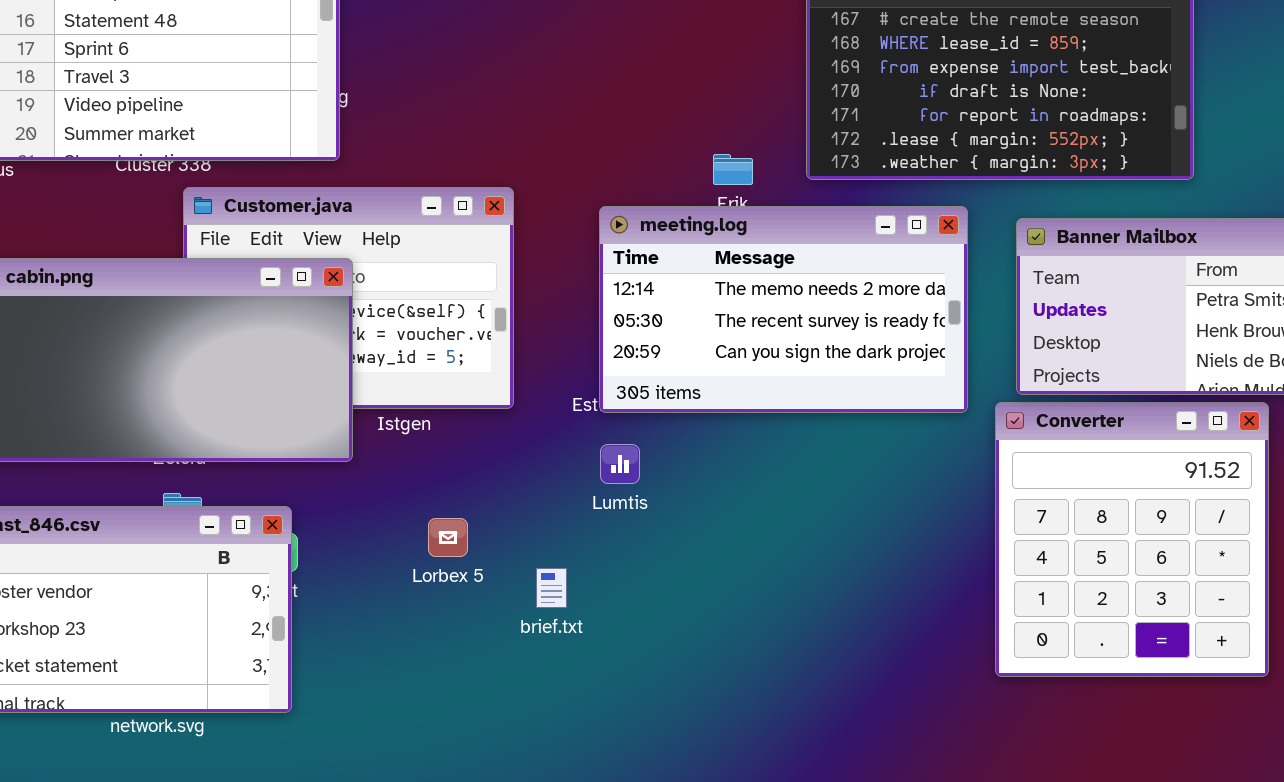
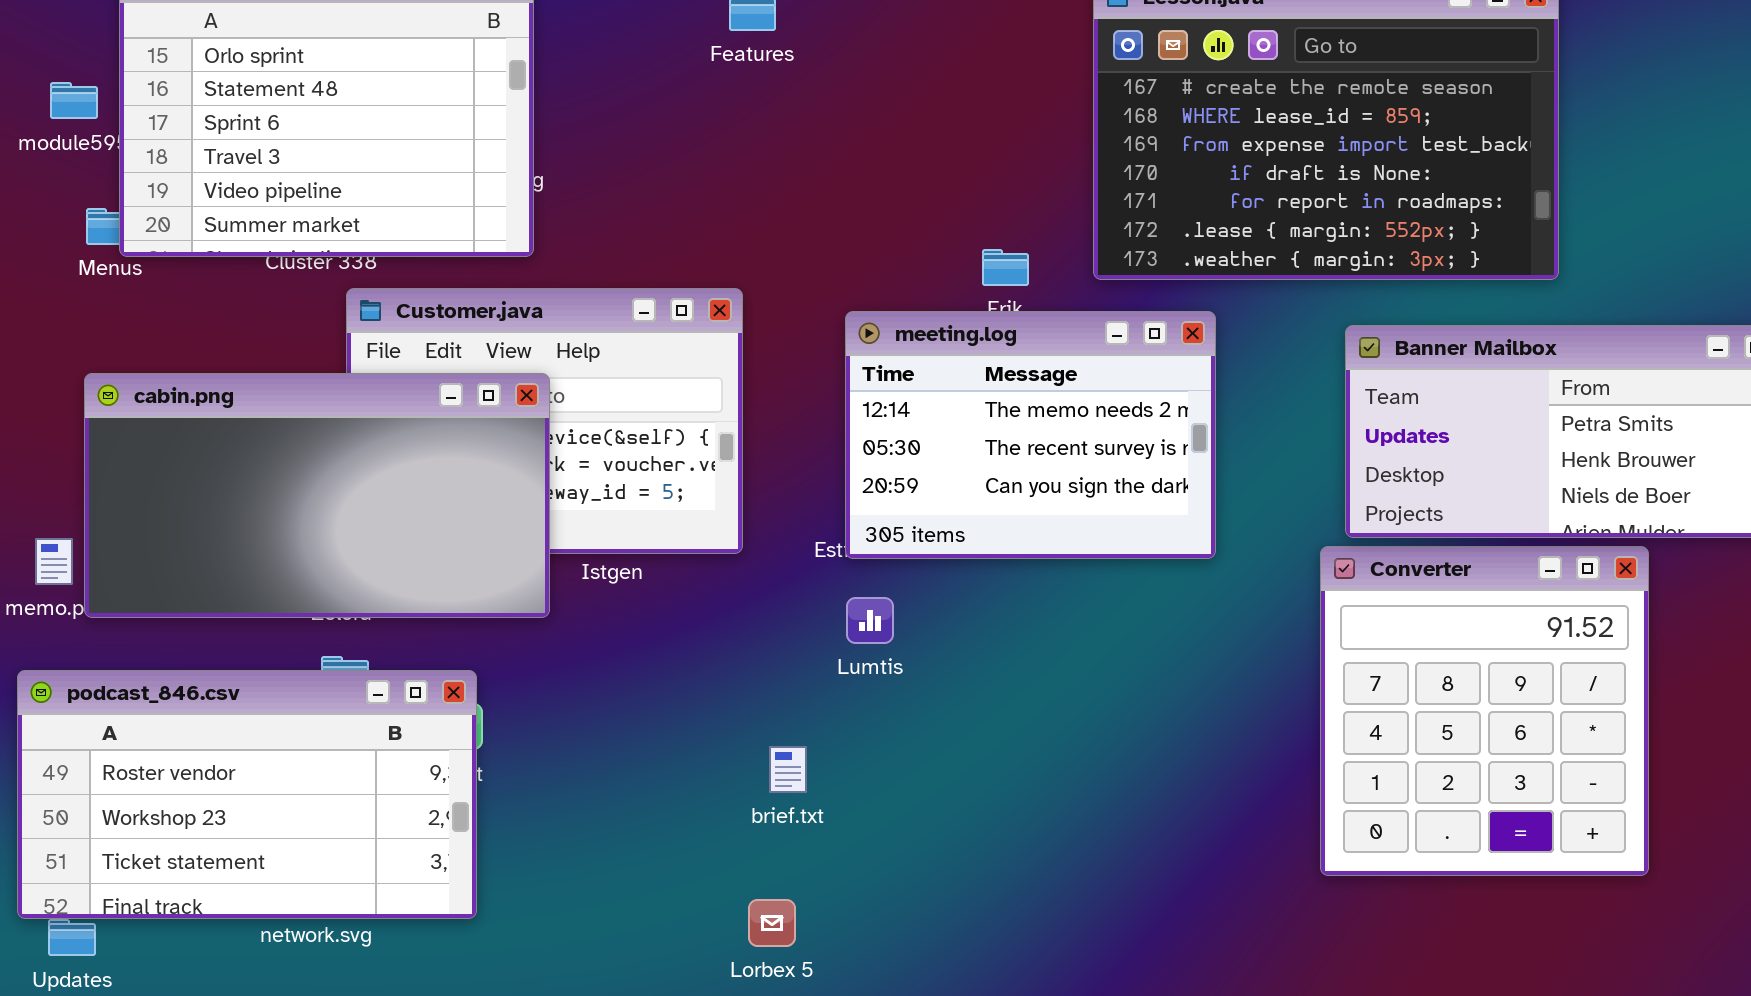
meeting.log: [599,206,968,413] -> [845,311,1216,559], resized
Lorbex 5: [428,518,468,557] -> [748,899,796,947], moved

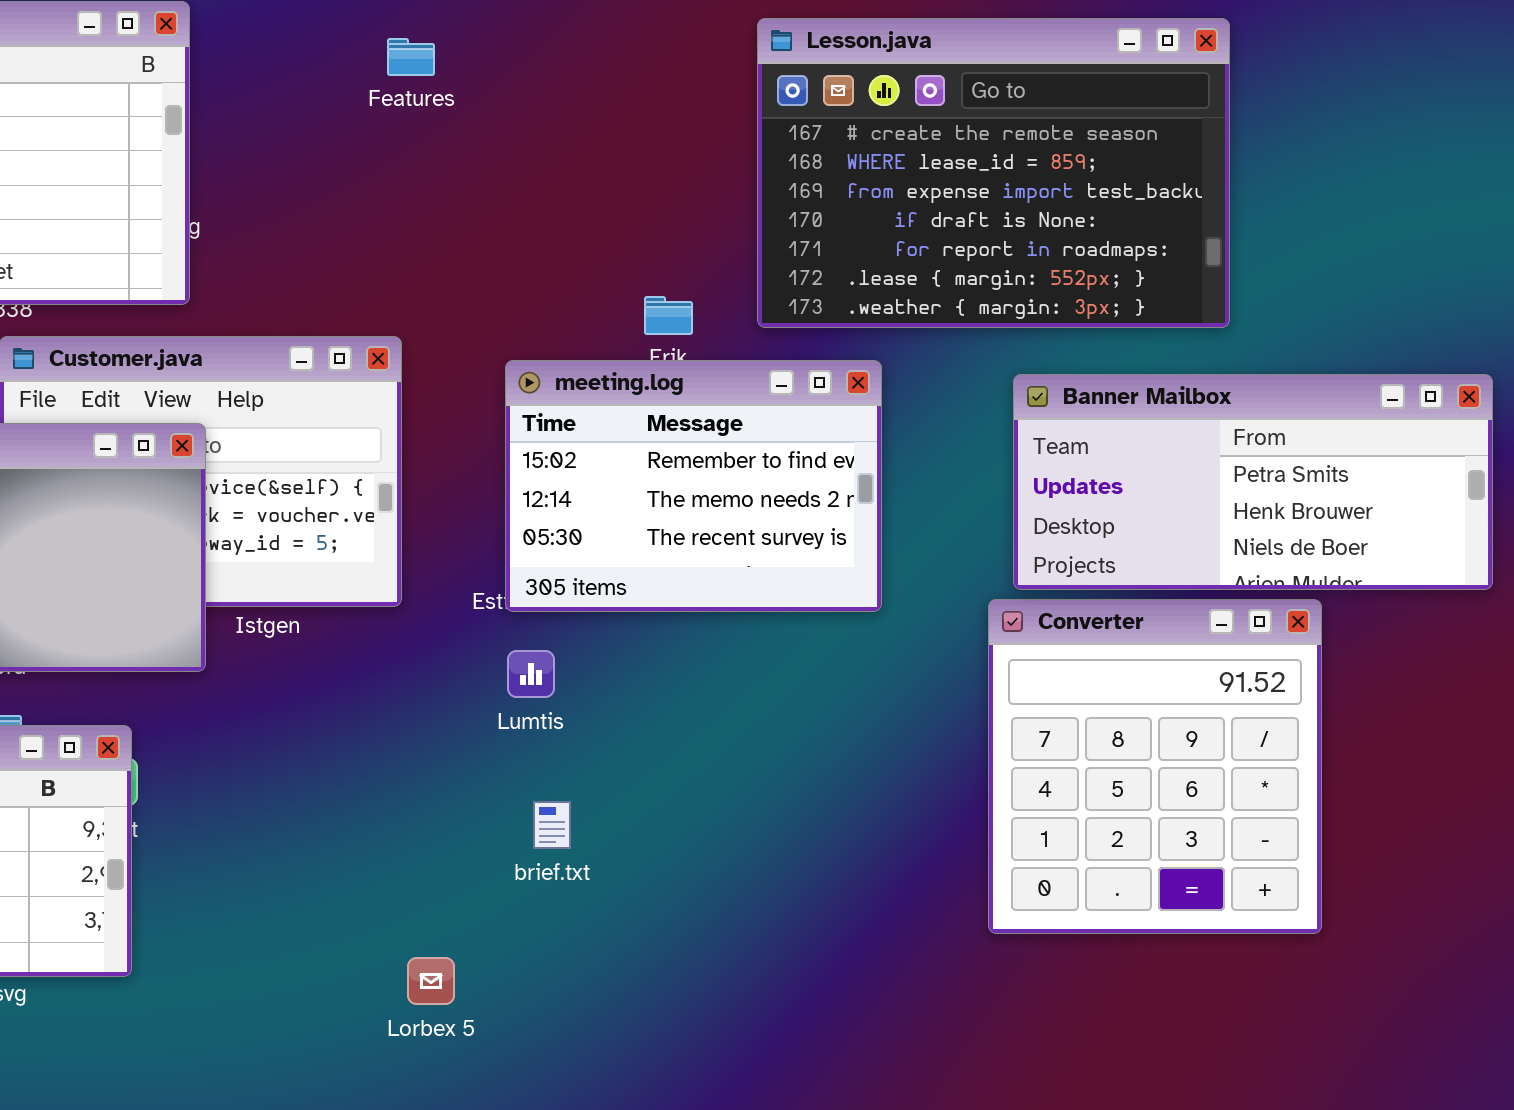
meeting.log: [845,311,1216,559] -> [505,360,882,612], scrolled up 1 row
brief.txt: [769,746,807,793] -> [533,801,571,849], moved

